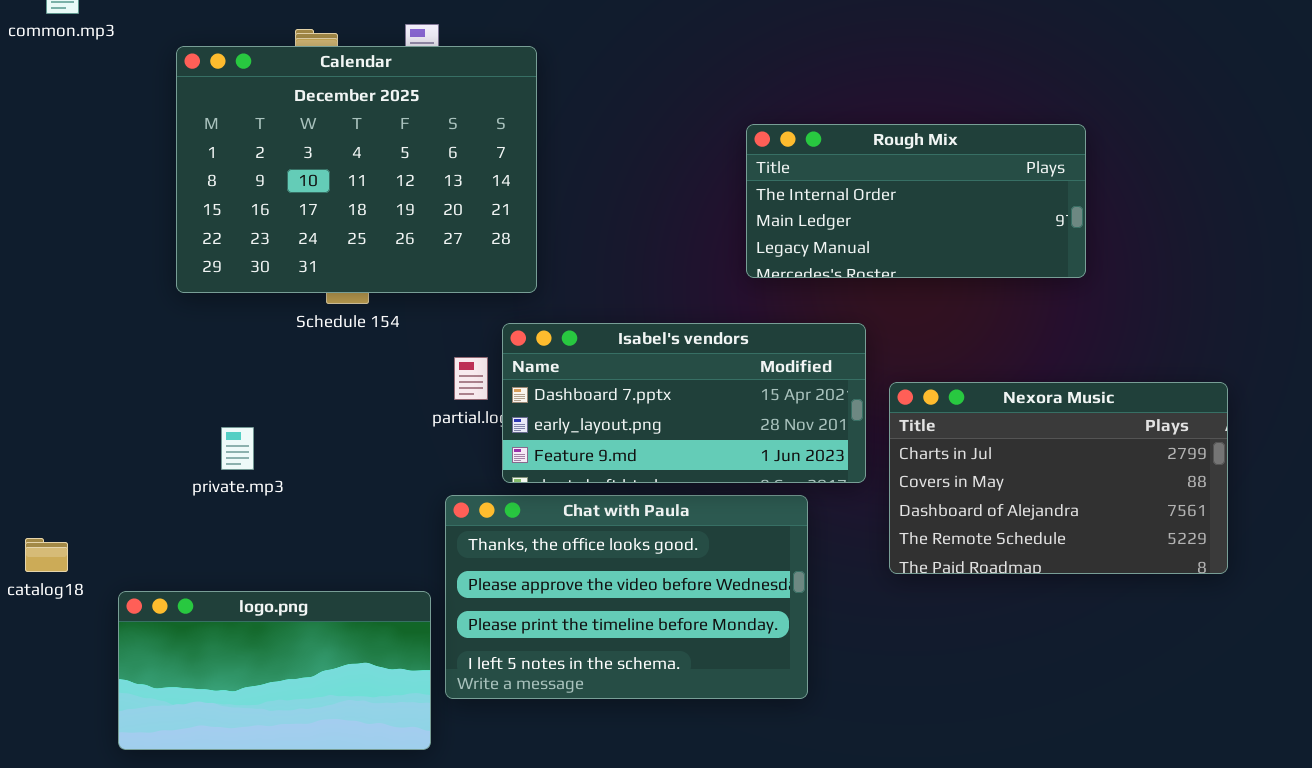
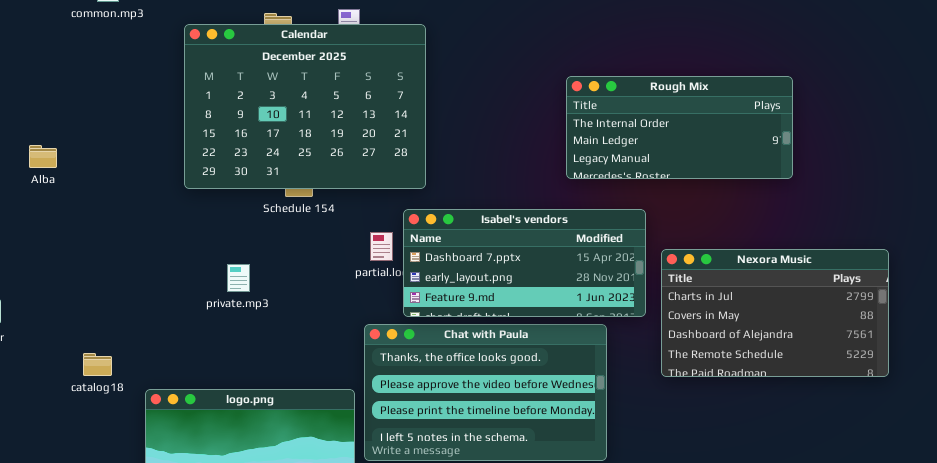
private.mp3: [221,427,254,470] -> [227,264,250,292], moved

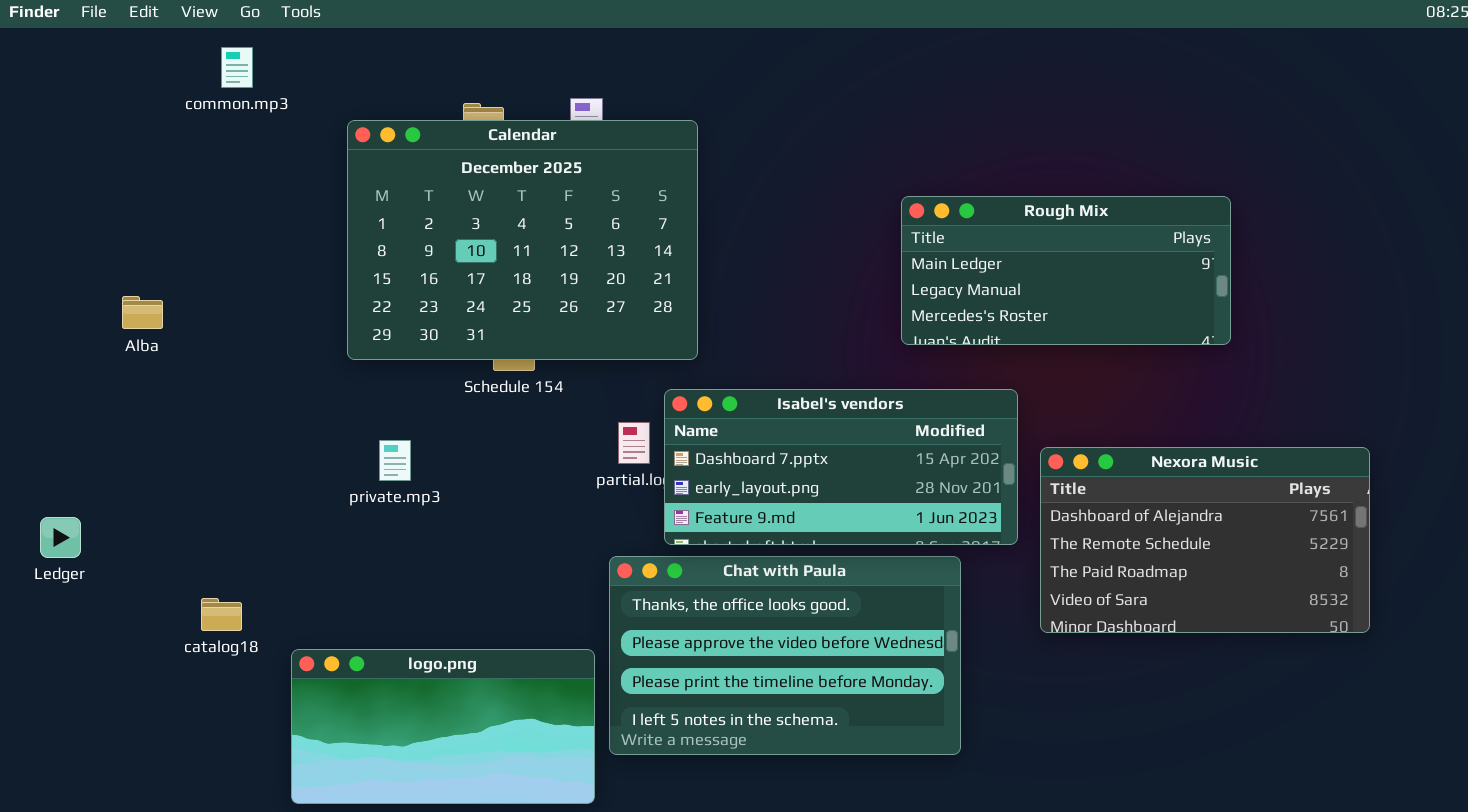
Rough Mix: [566,76,793,179] -> [901,196,1231,345], scrolled down 1 row
Nexora Music: [661,249,889,377] -> [1040,447,1370,633], scrolled down 2 rows
private.mp3: [227,264,250,292] -> [379,440,411,481], moved

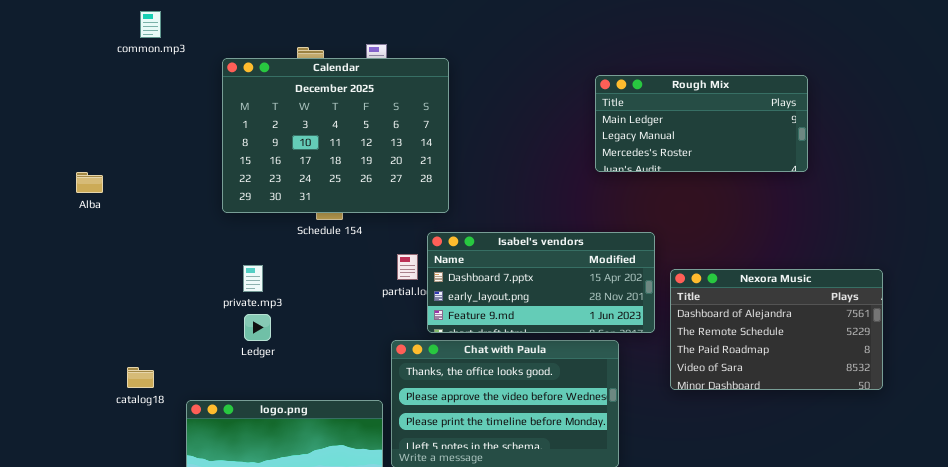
Rough Mix: [901,196,1231,345] -> [595,75,808,172], moved
Ledger: [40,517,81,558] -> [244,314,271,341], moved

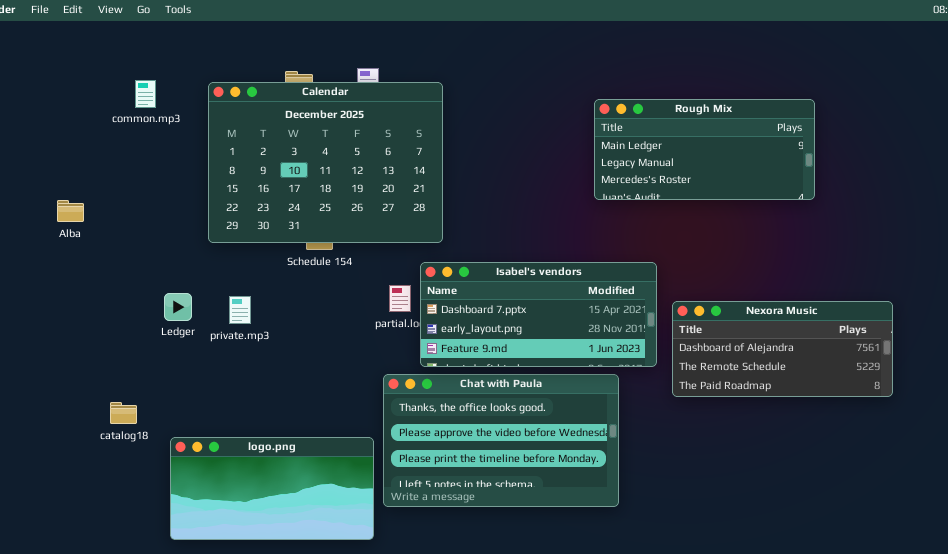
common.mp3: [140,11,161,38] -> [135,80,156,108], moved
Nexora Music: [670,269,883,390] -> [672,301,893,397], resized
Ledger: [244,314,271,341] -> [164,293,192,321], moved

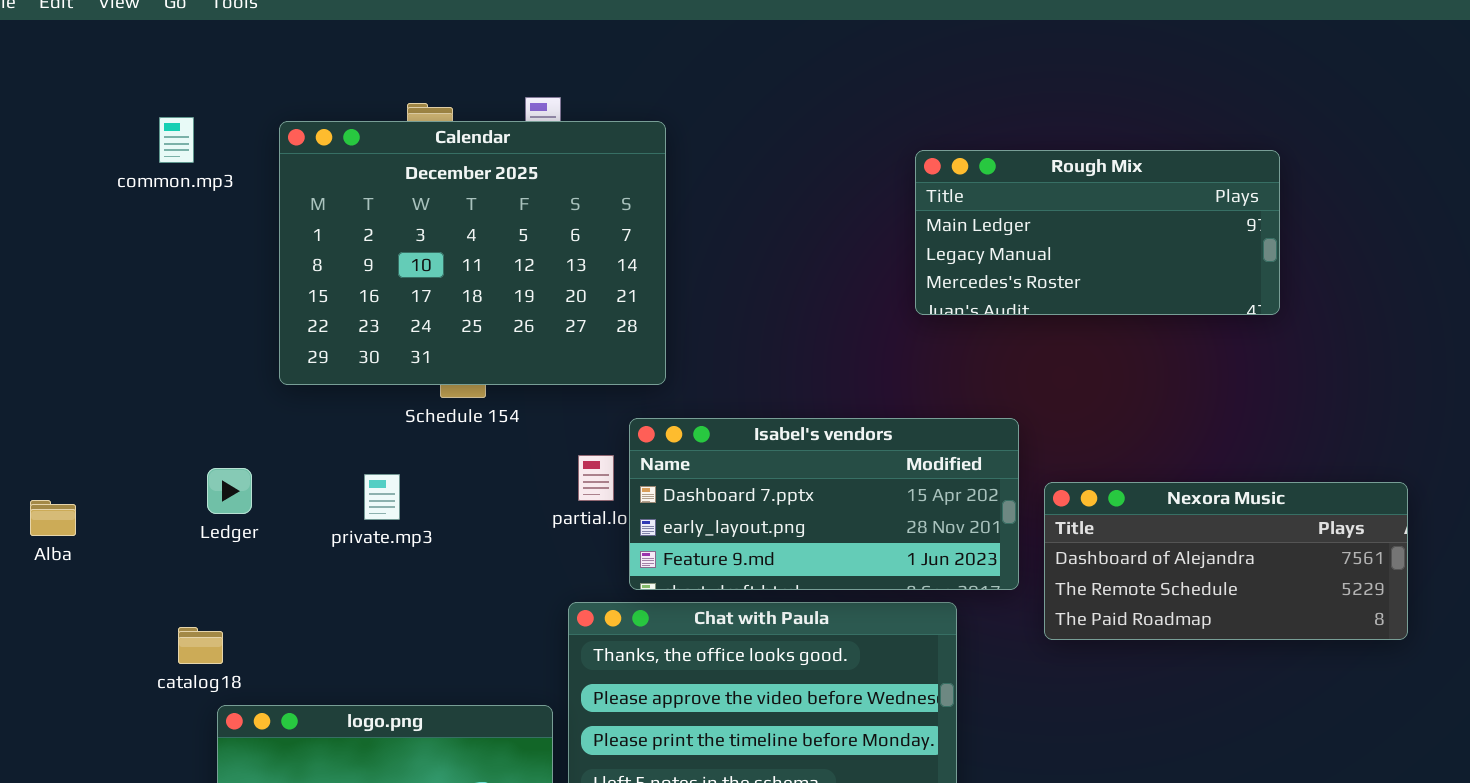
Alba: [57,200,84,222] -> [30,500,76,536], moved
private.mp3: [229,296,251,324] -> [364,474,400,520], moved
catalog18: [110,402,137,424] -> [178,627,223,664], moved

